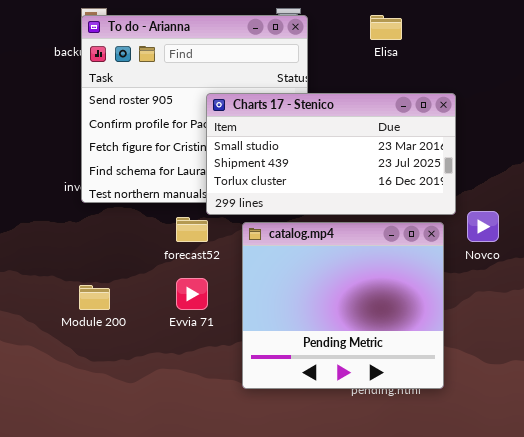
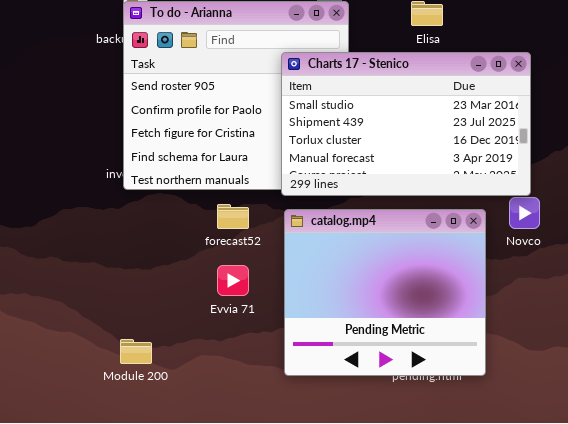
Charts 17 - Stenico: [206,93,456,215] -> [281,52,531,196], moved, resized
Module 200: [79,285,110,310] -> [120,339,152,364], moved

